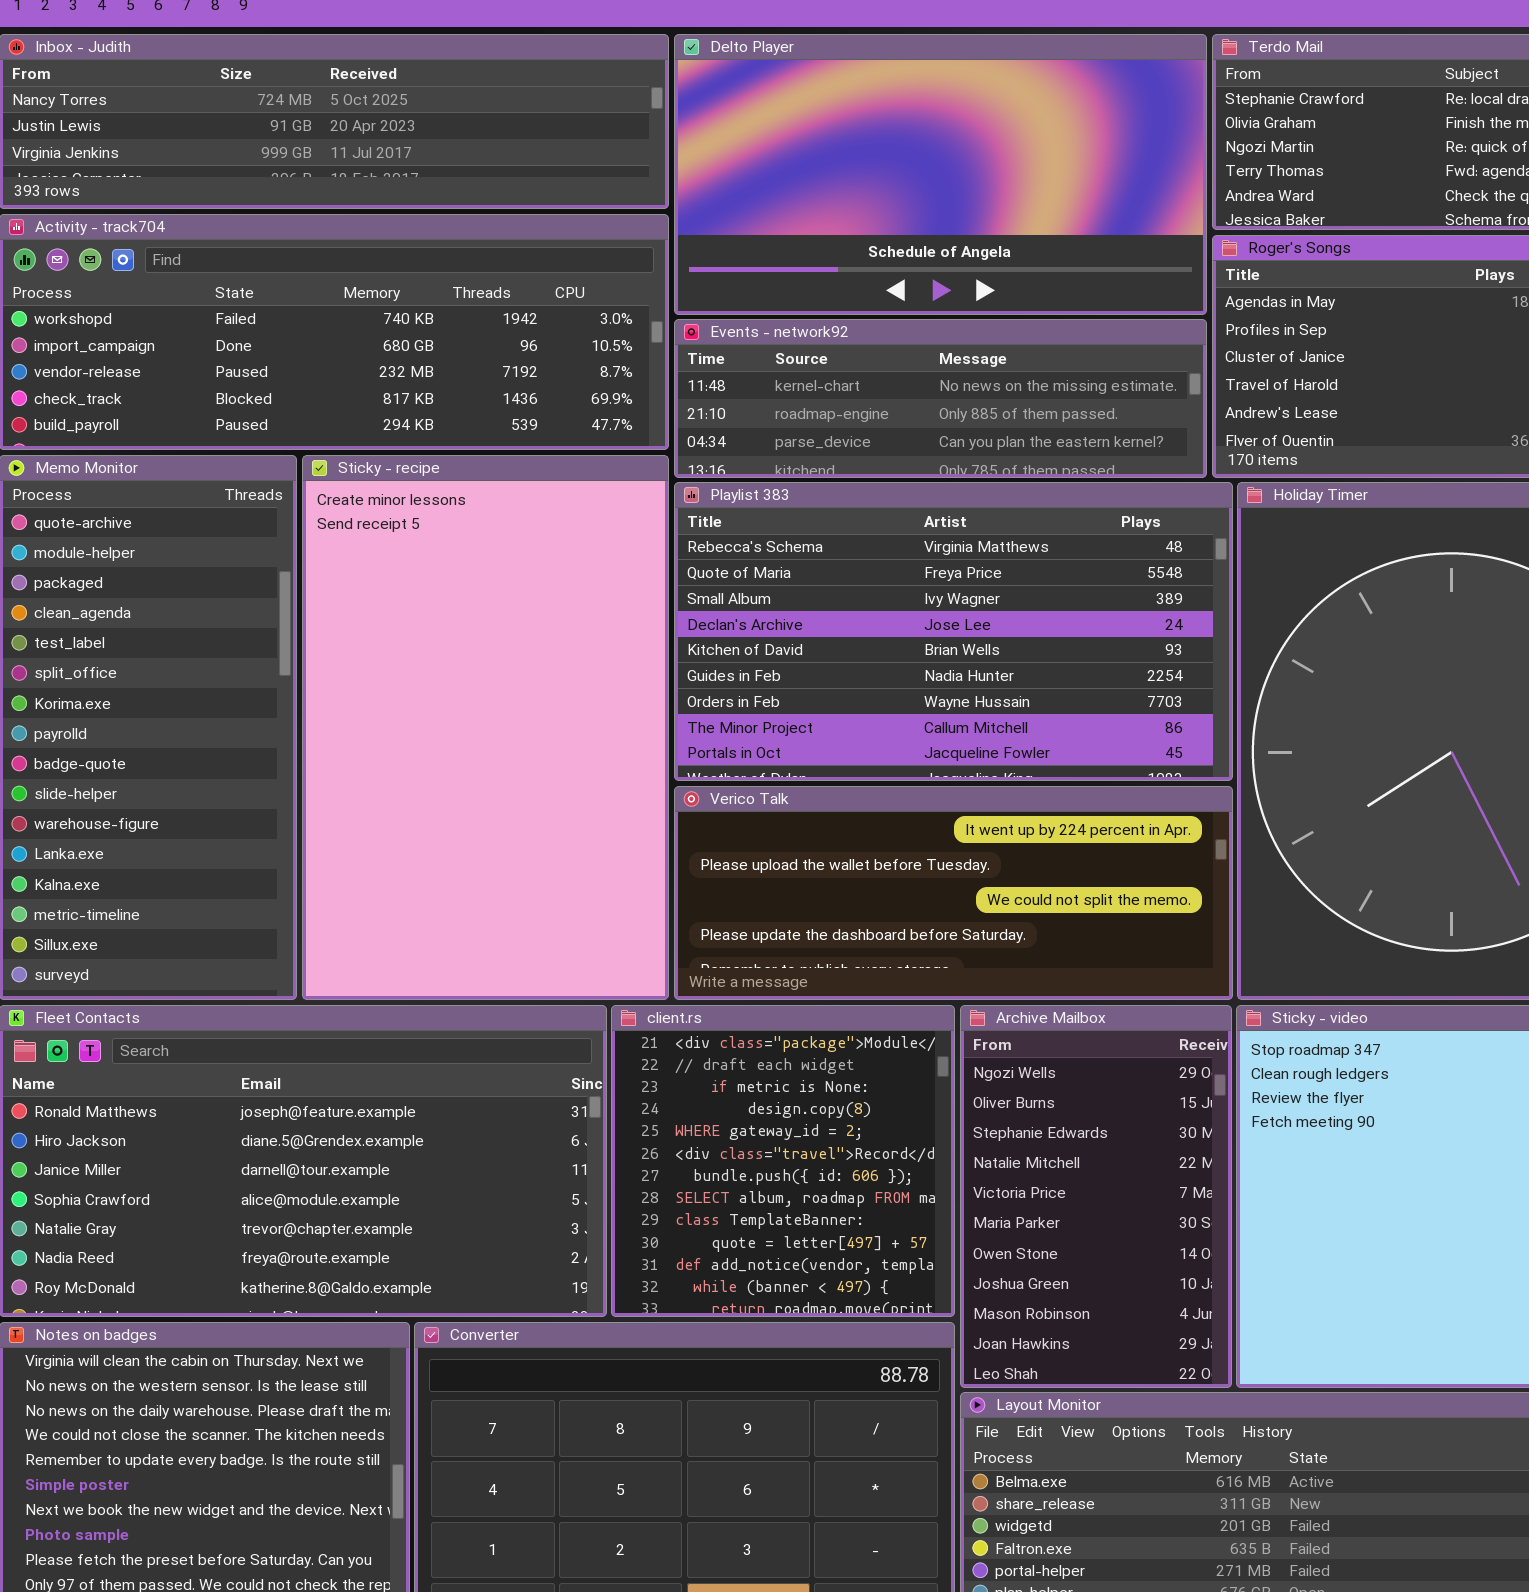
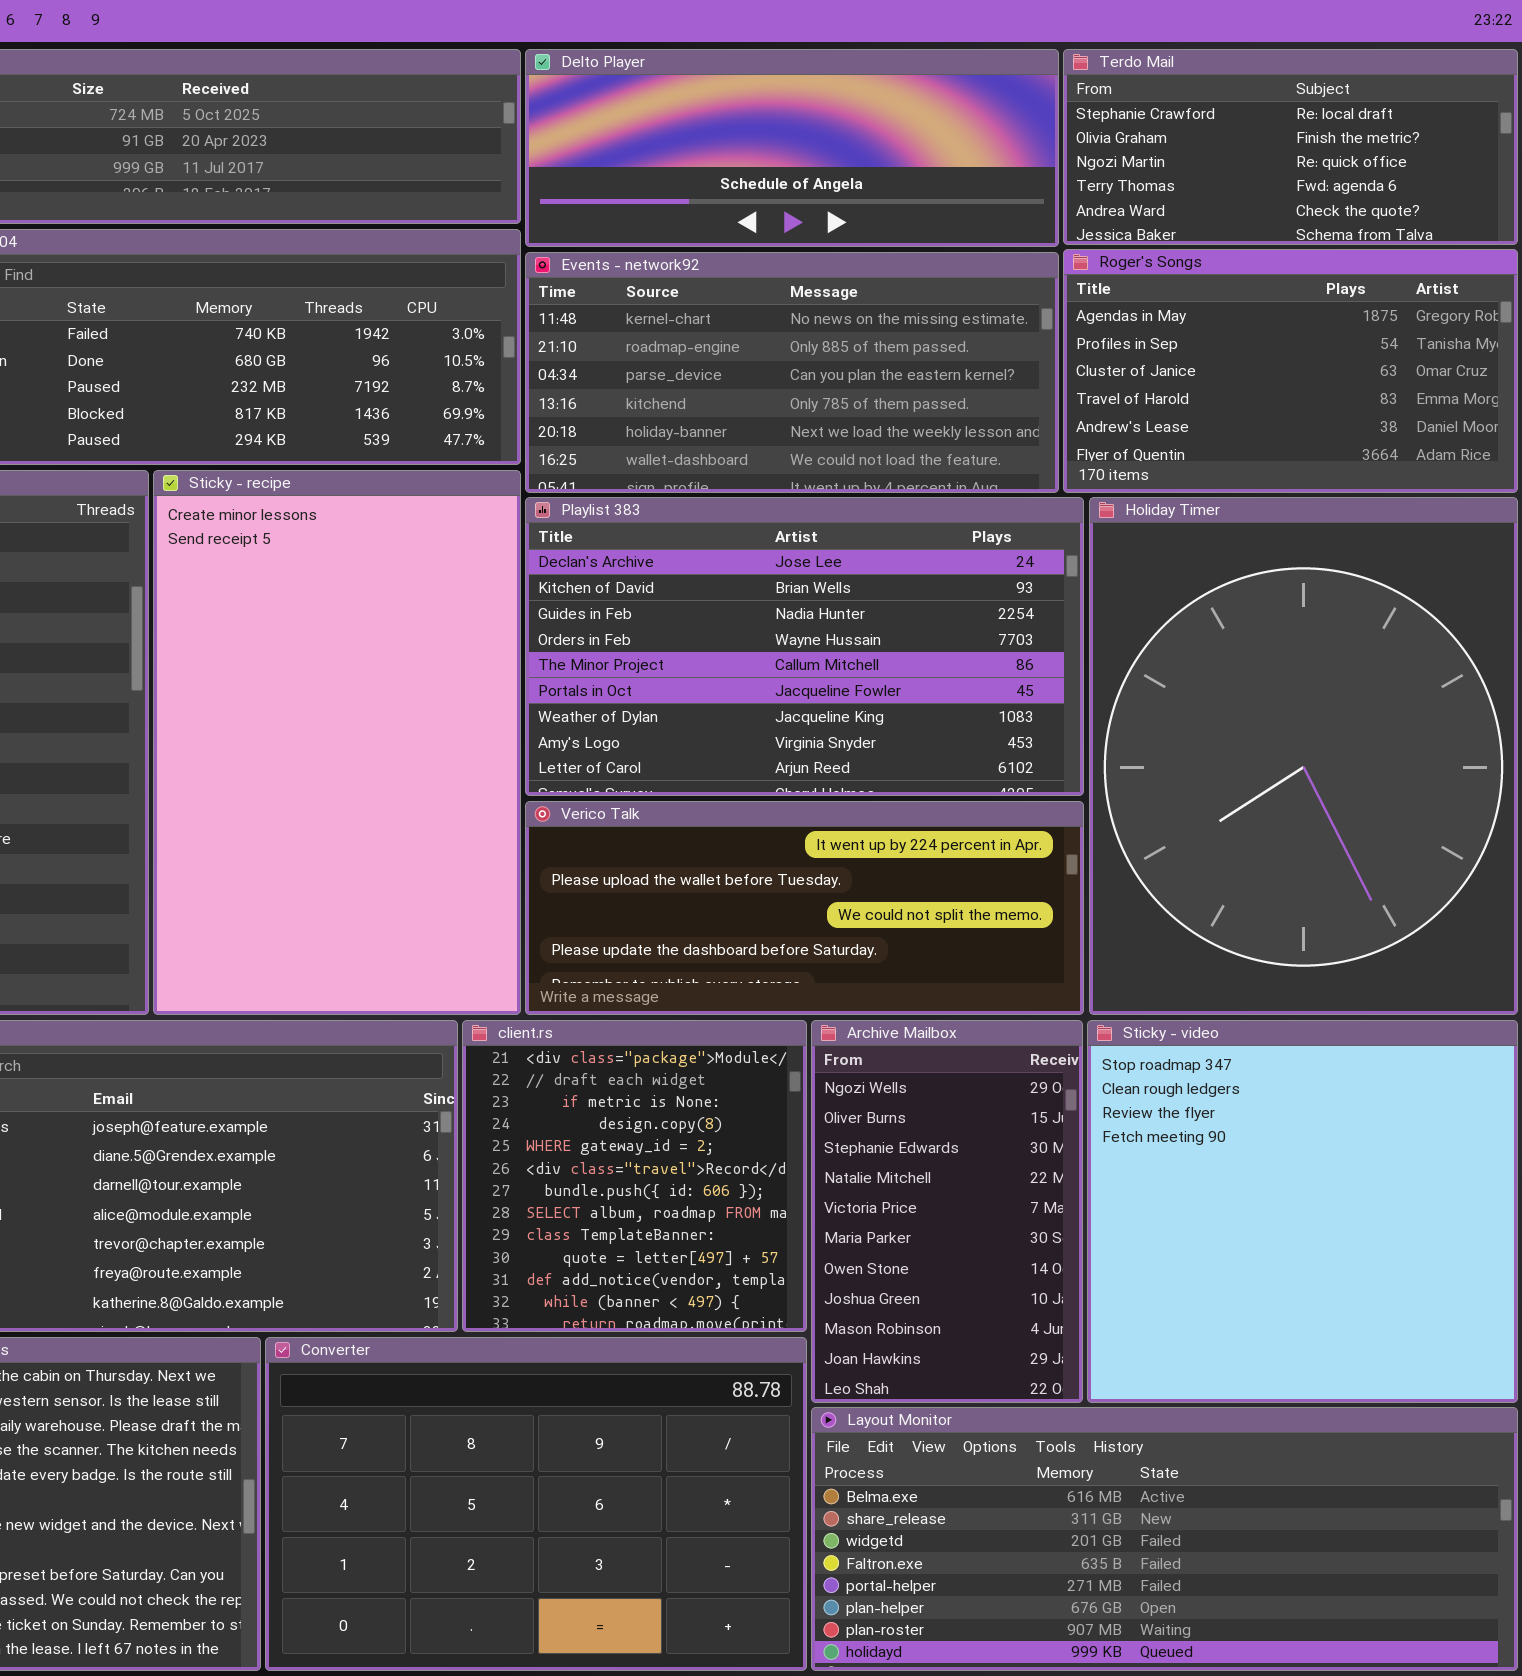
Delto Player: [674,34,1207,315] -> [525,49,1059,247], resized
Events - network92: [674,319,1207,478] -> [525,252,1059,493], resized
Playlist 383: [674,482,1233,781] -> [525,497,1084,796], scrolled down 3 rows

